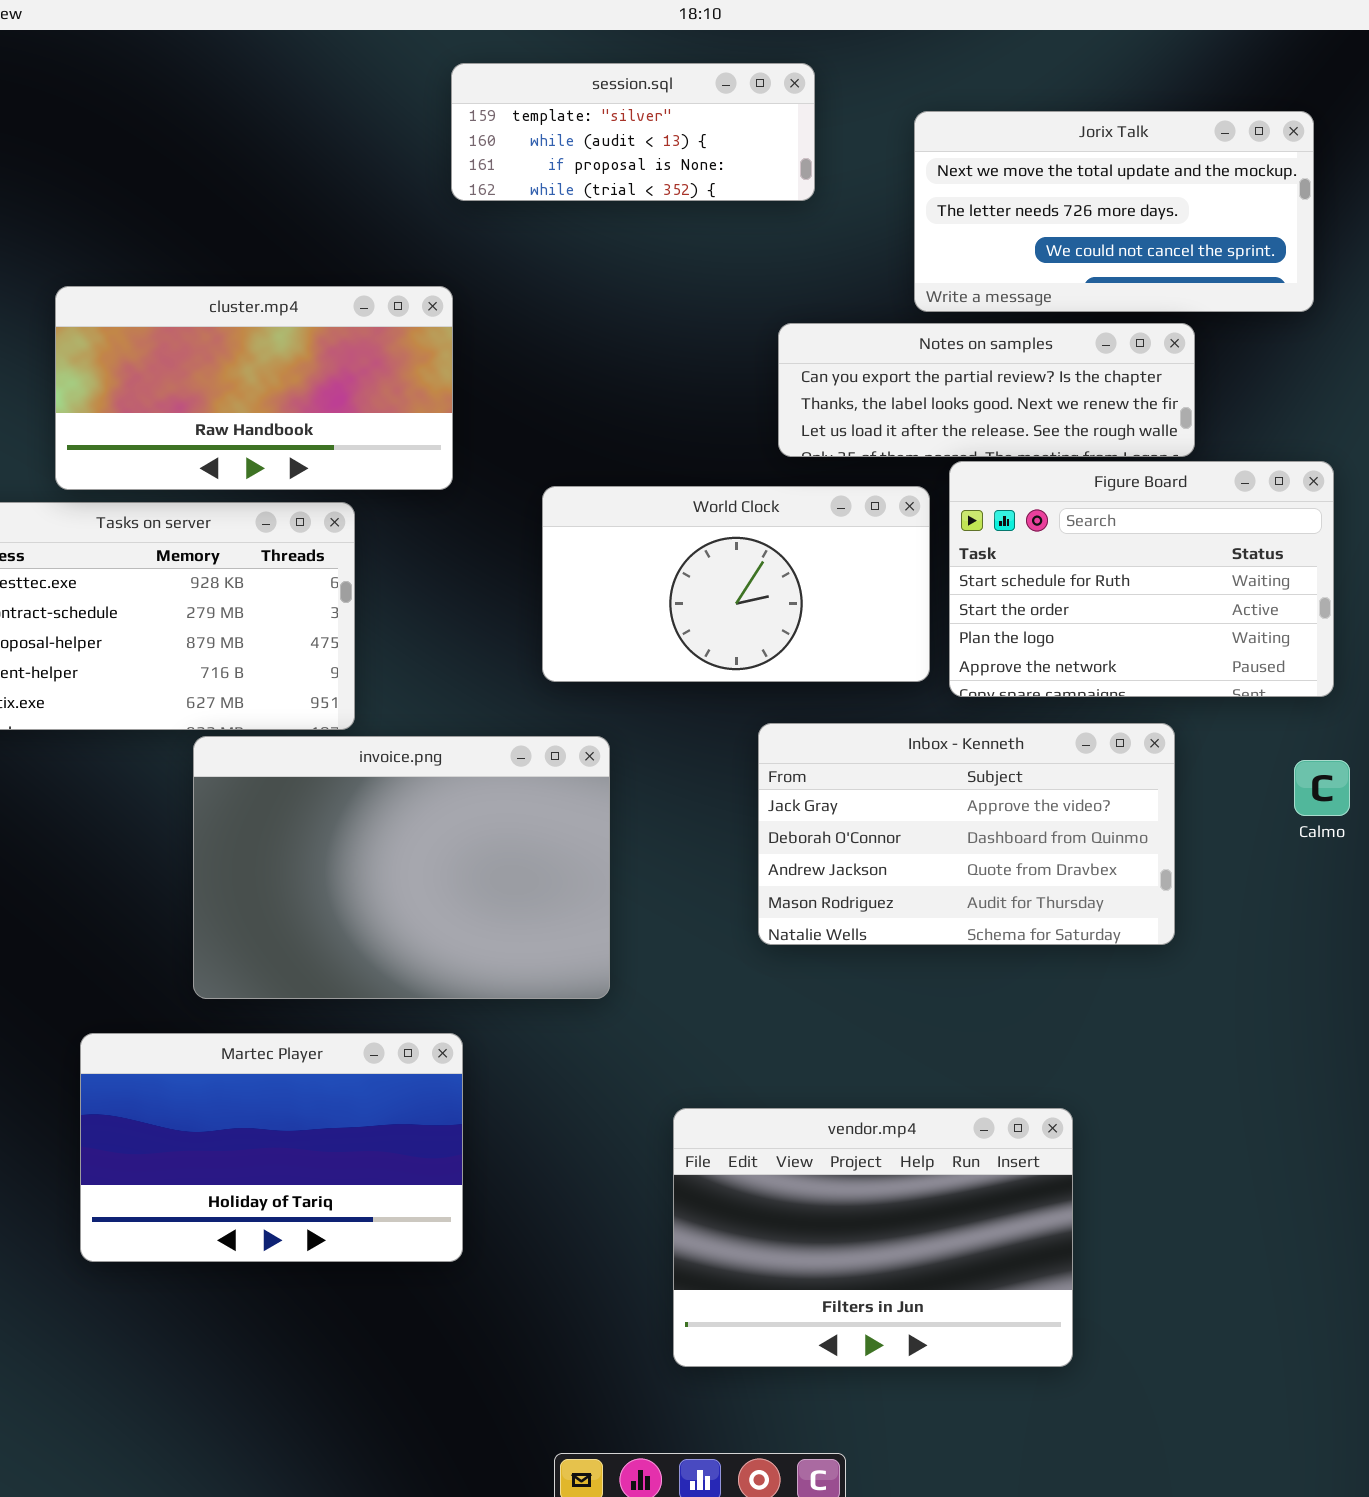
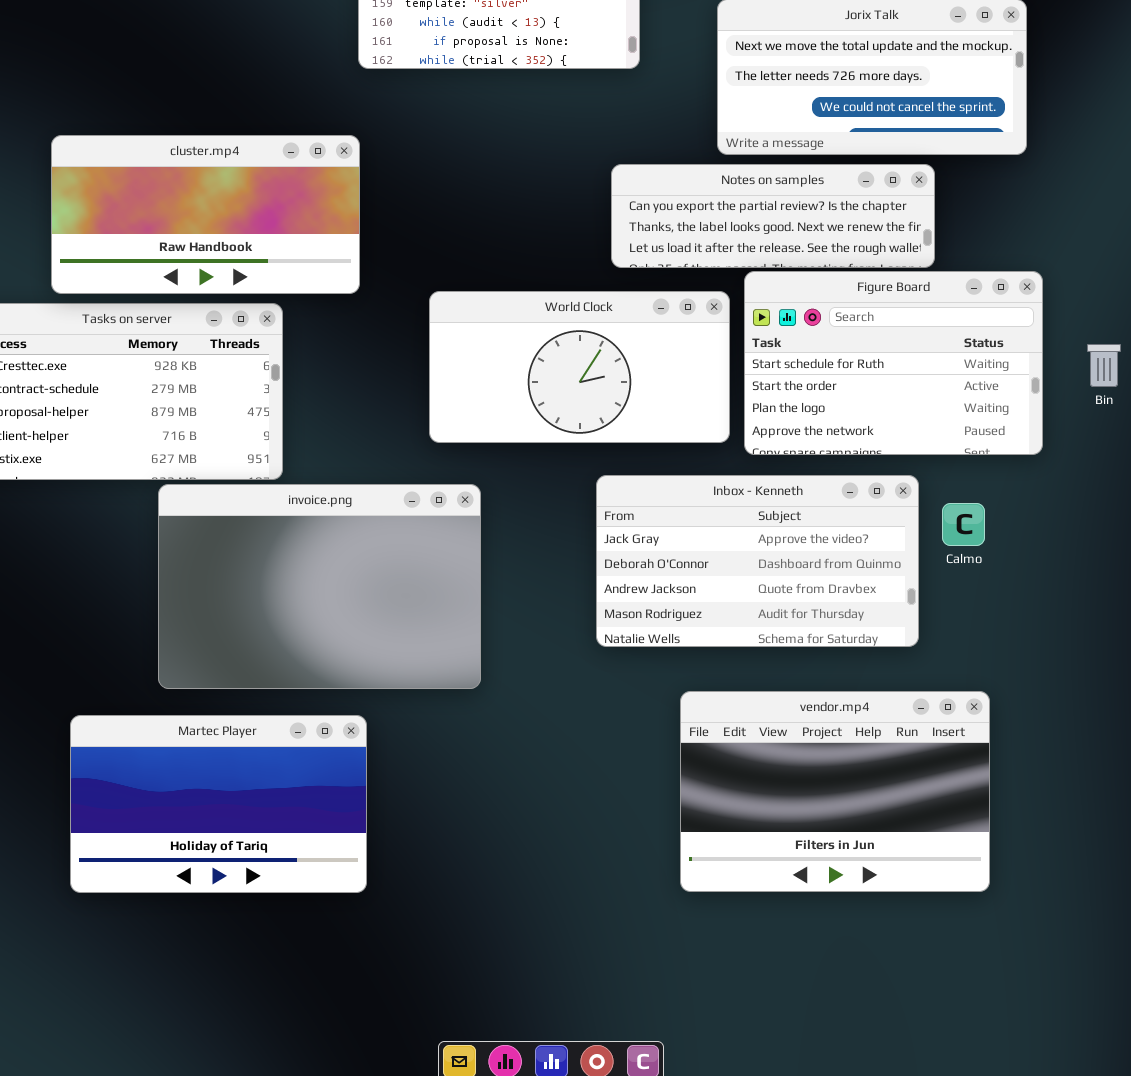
Calmo: [1294,760,1350,816] -> [942,503,985,546], moved
vendor.mp4: [673,1108,1073,1367] -> [680,691,990,892], moved

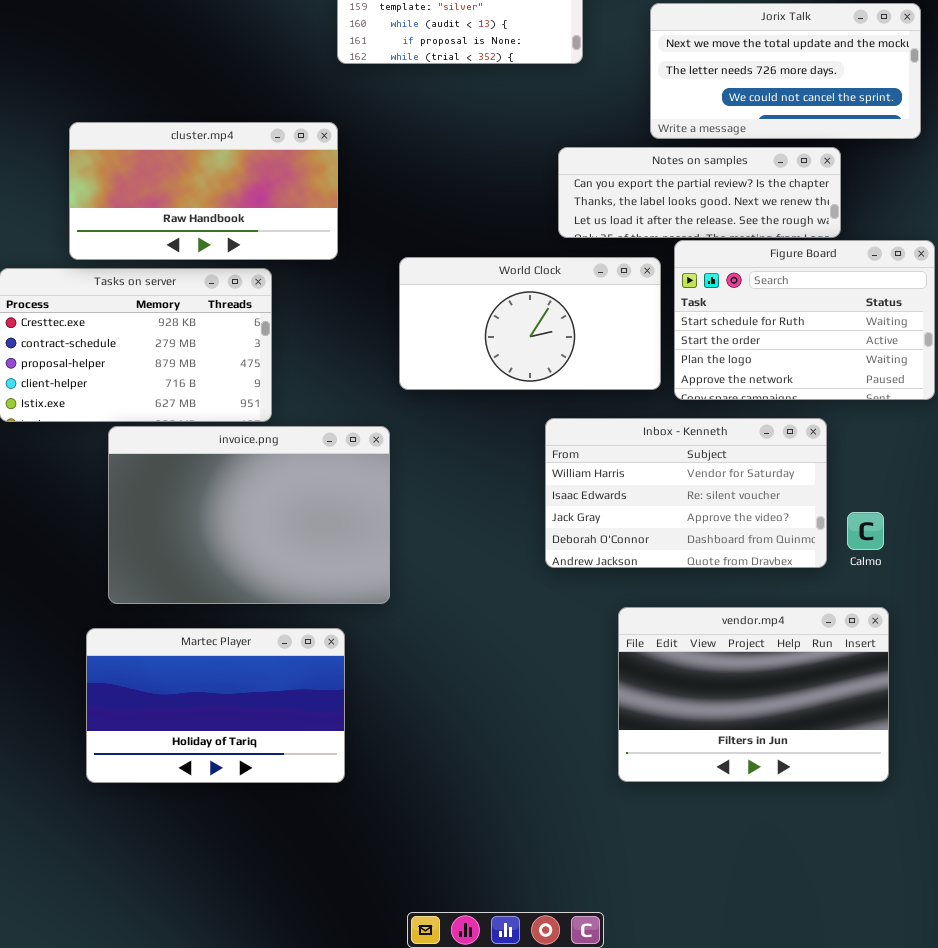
Inbox - Kenneth: [596,475,919,647] -> [545,418,827,568], scrolled up 2 rows
invoice.png: [158,484,481,689] -> [108,426,390,604], moved
Calmo: [942,503,985,546] -> [847,512,884,550], moved

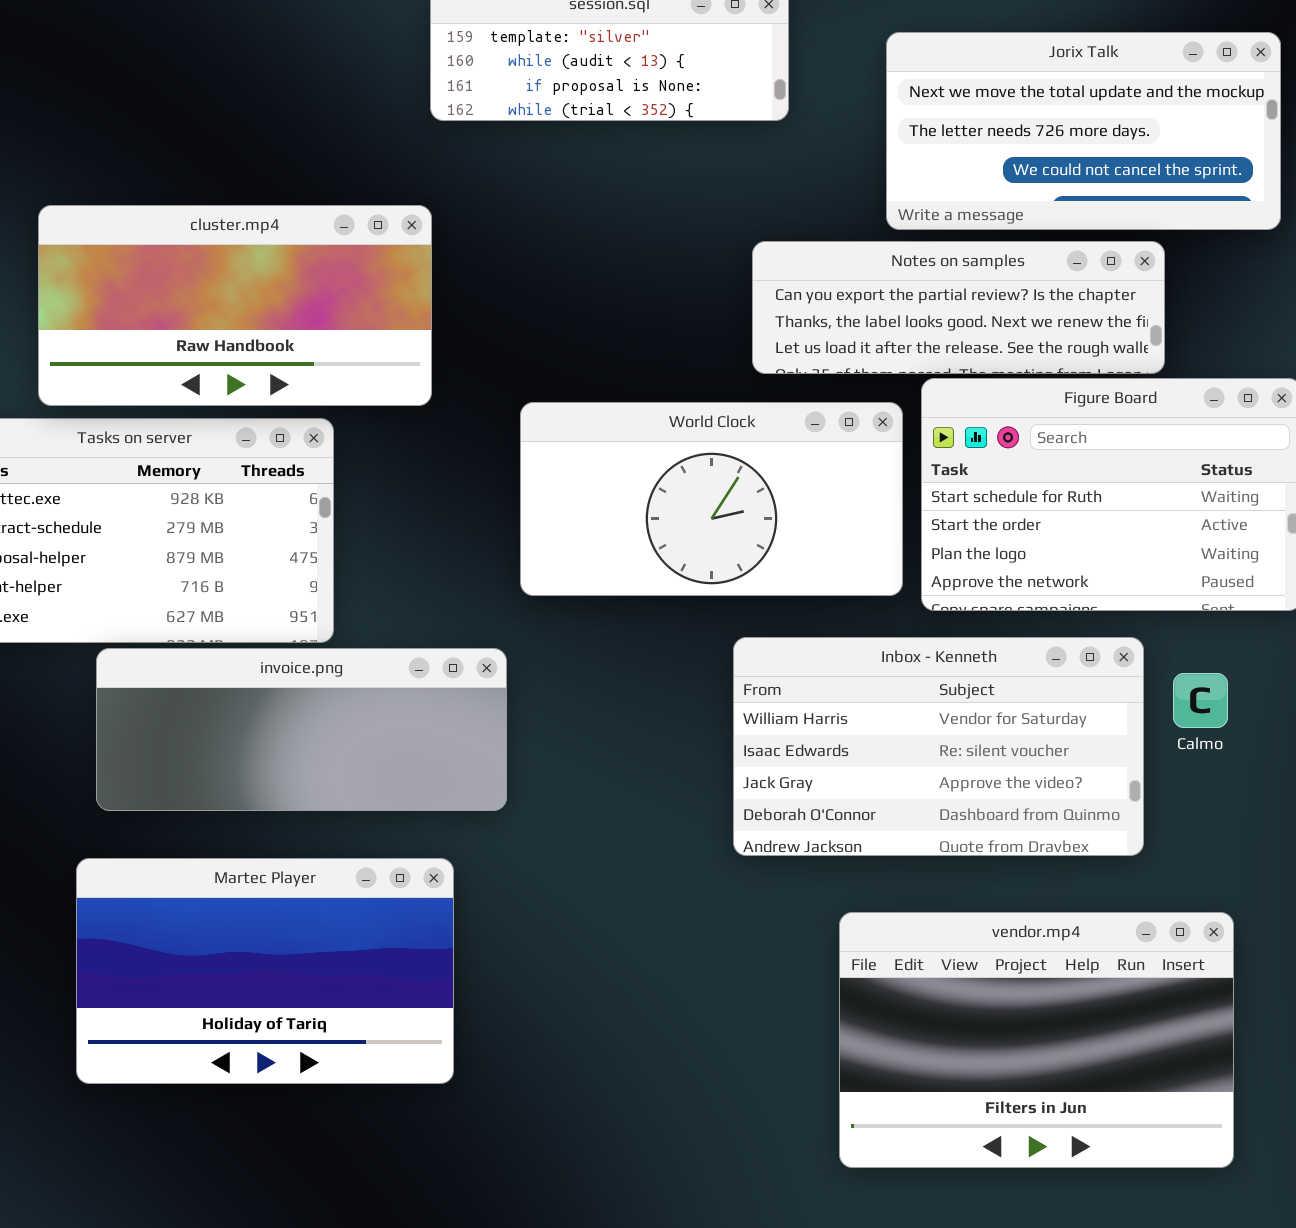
invoice.png: [108,426,390,604] -> [96,648,507,811], resized
Calmo: [847,512,884,550] -> [1173,673,1228,728], moved
Martec Player: [86,628,345,783] -> [76,858,454,1084], moved

